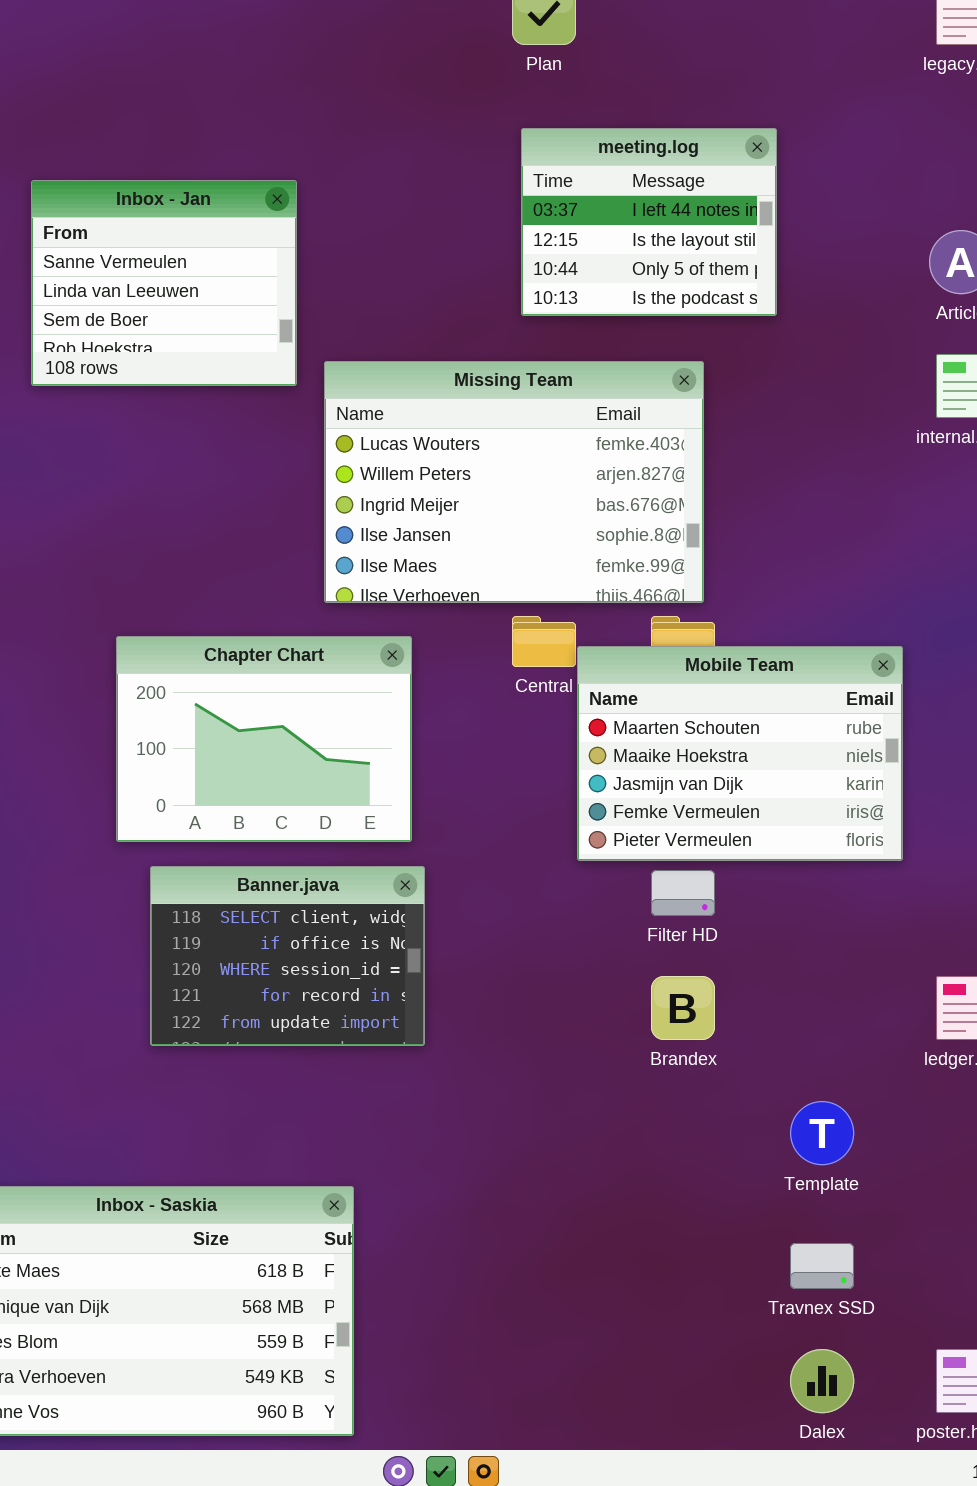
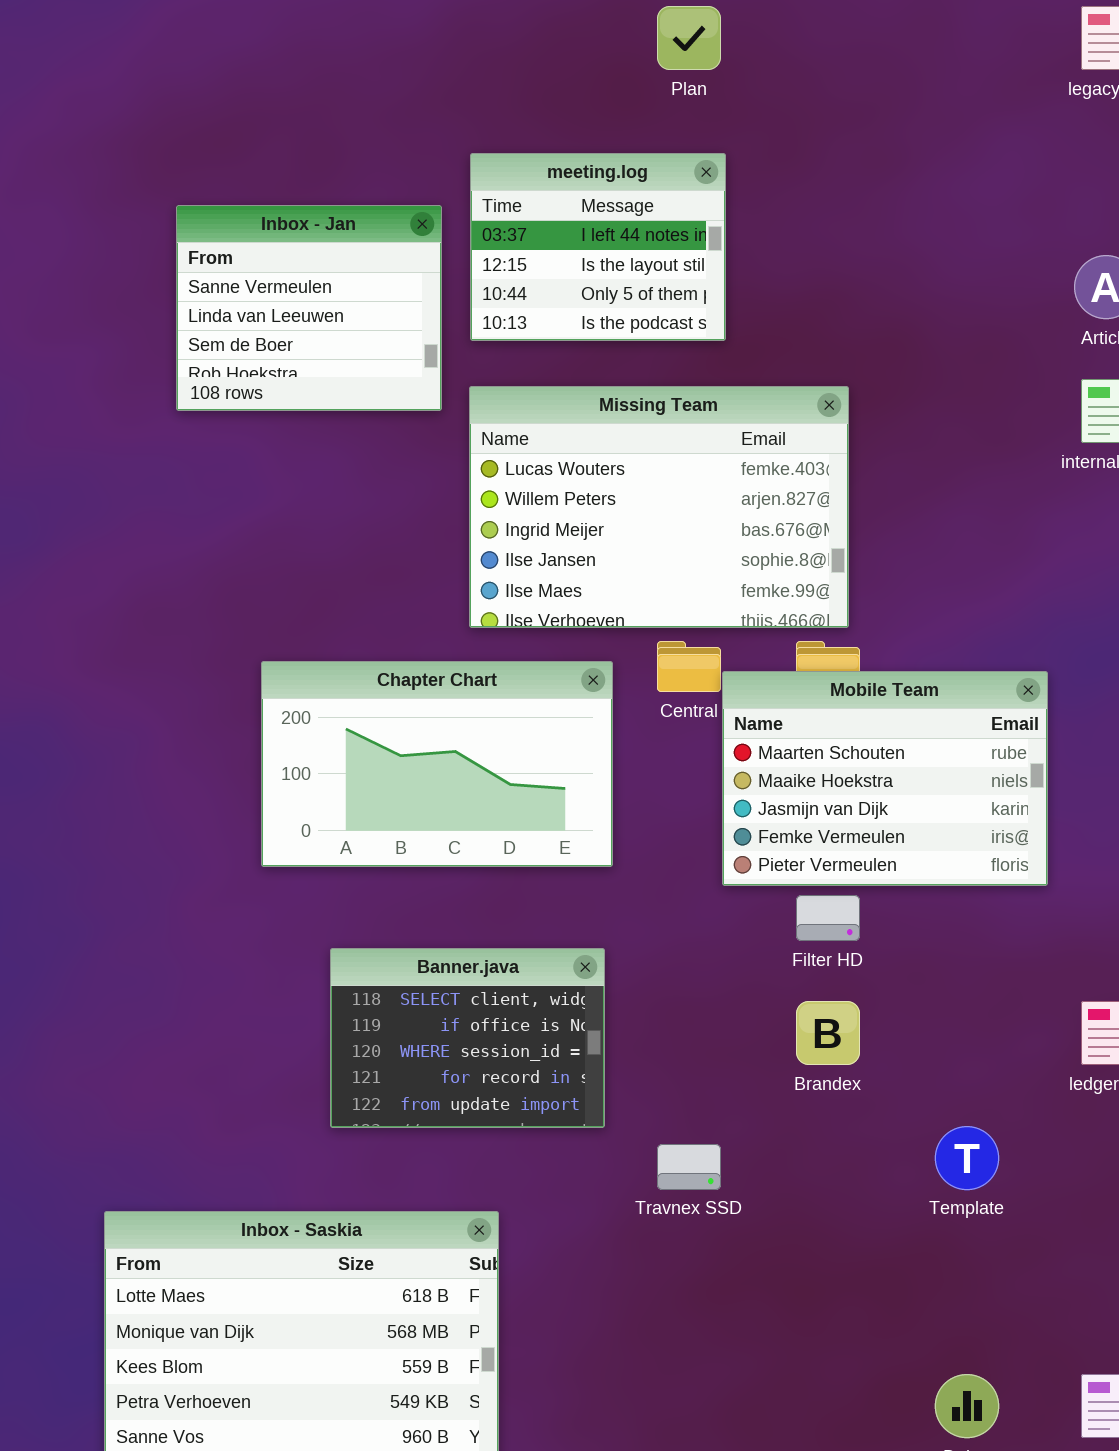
meeting.log: [521,128,777,316] -> [470,153,726,341], moved
Chapter Chart: [116,636,412,842] -> [261,661,613,867], resized
Banner.java: [150,866,425,1046] -> [330,948,605,1128], moved
Travnex SSD: [790,1243,854,1289] -> [657,1144,721,1190], moved

